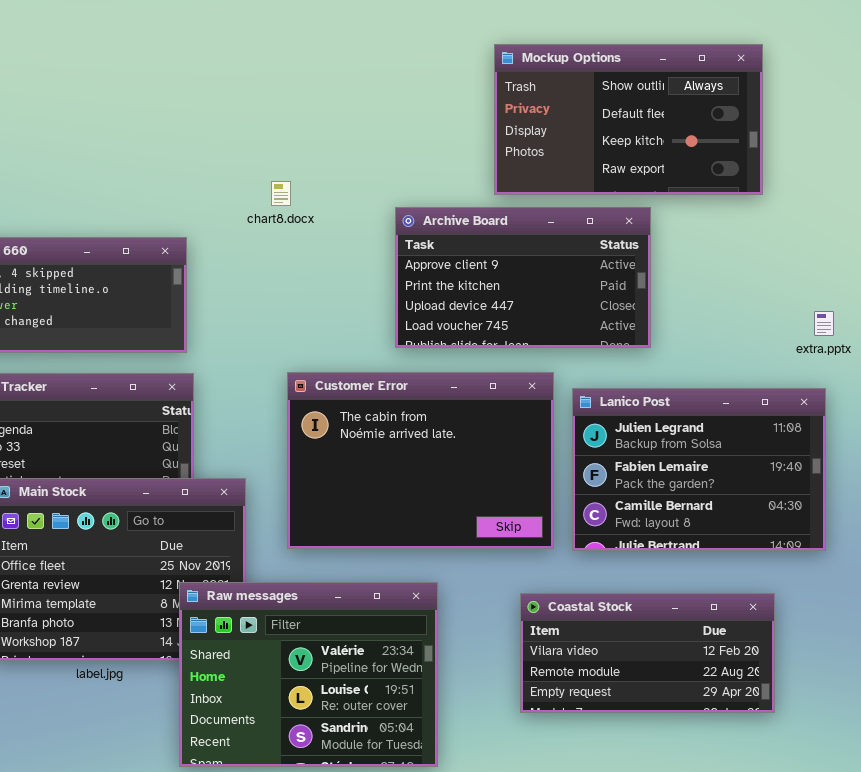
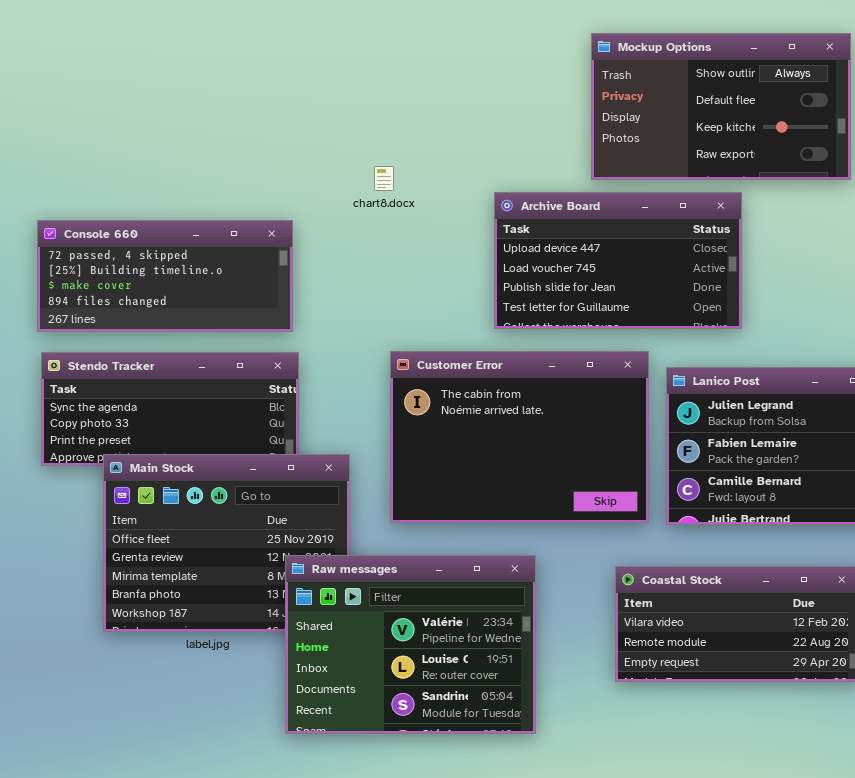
Archive Board: [395,207,651,348] -> [494,192,742,329], scrolled down 2 rows

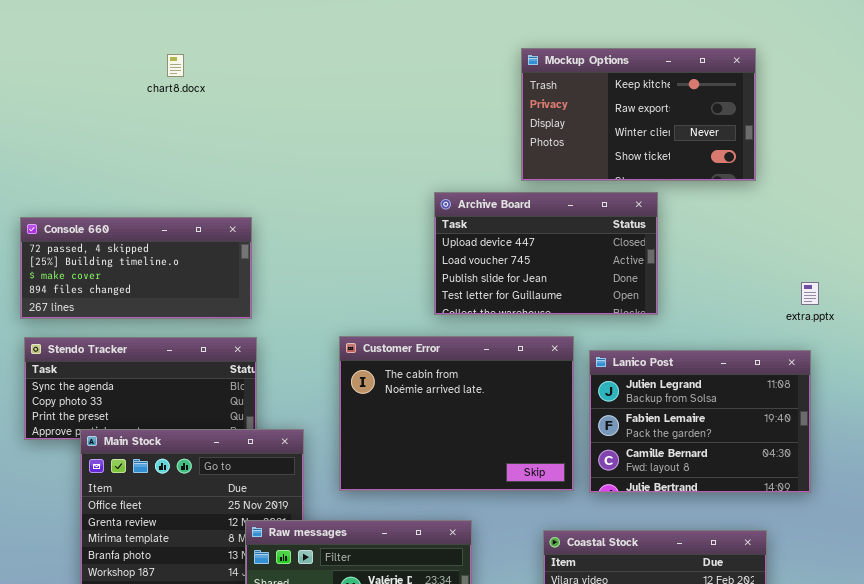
Mockup Options: [591,33,851,180] -> [521,48,756,181], scrolled down 2 rows
chart8.docx: [374,166,394,191] -> [167,54,184,77], moved

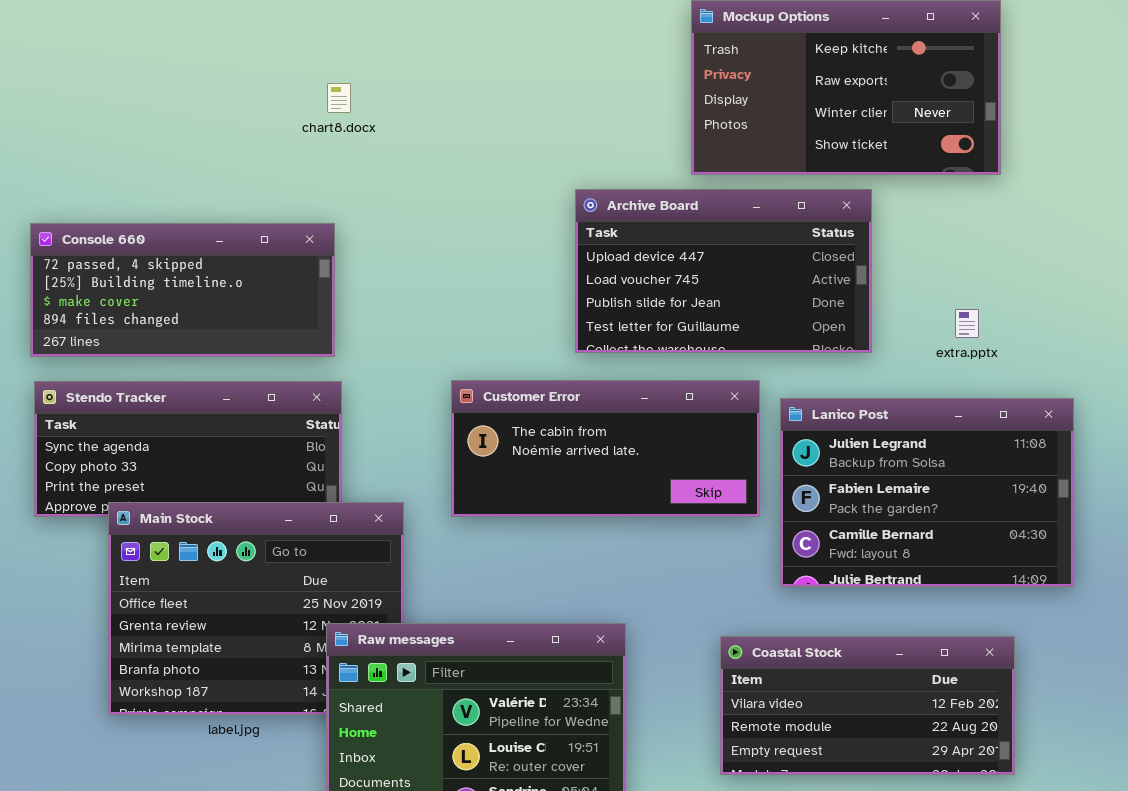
chart8.docx: [167,54,184,77] -> [327,83,351,113], moved
extra.pptx: [801,282,819,305] -> [955,309,979,338], moved
Customer Error: [339,336,574,491] -> [451,380,760,517], resized

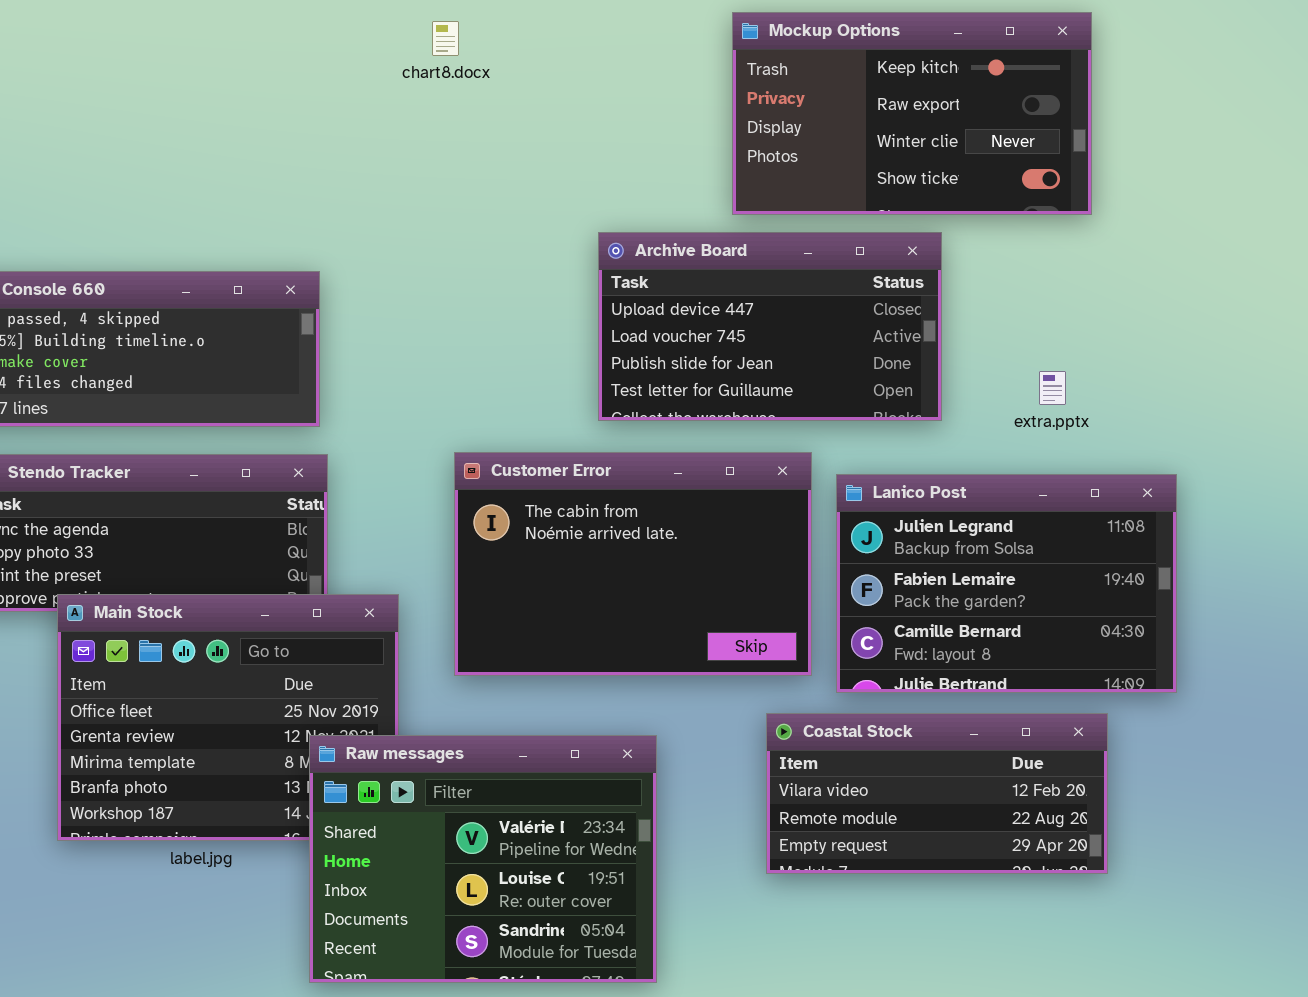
chart8.docx: [327,83,351,113] -> [432,21,459,56], moved
Customer Error: [451,380,760,517] -> [454,452,812,676], resized
Coastal Stock: [720,636,1015,775] -> [766,713,1108,874], moved

